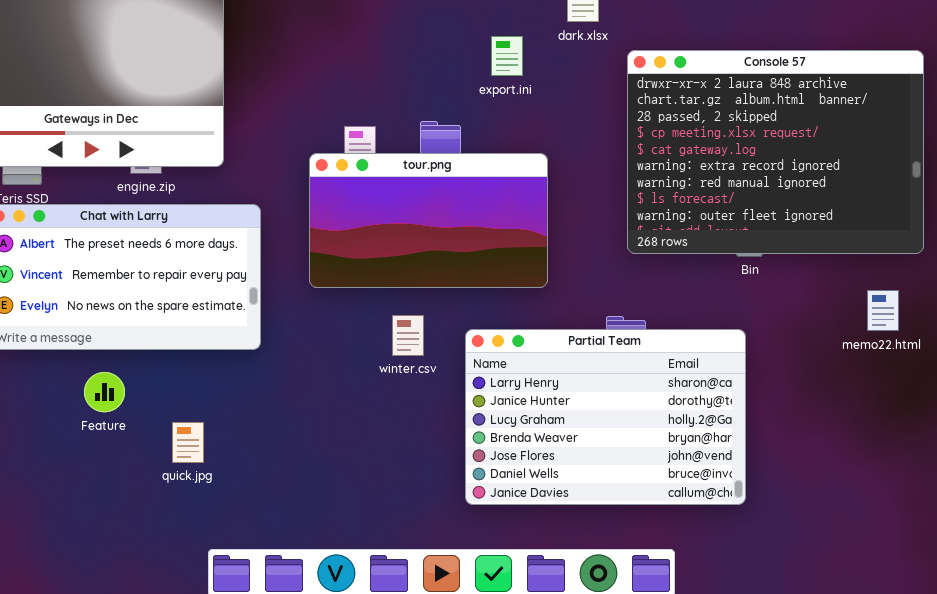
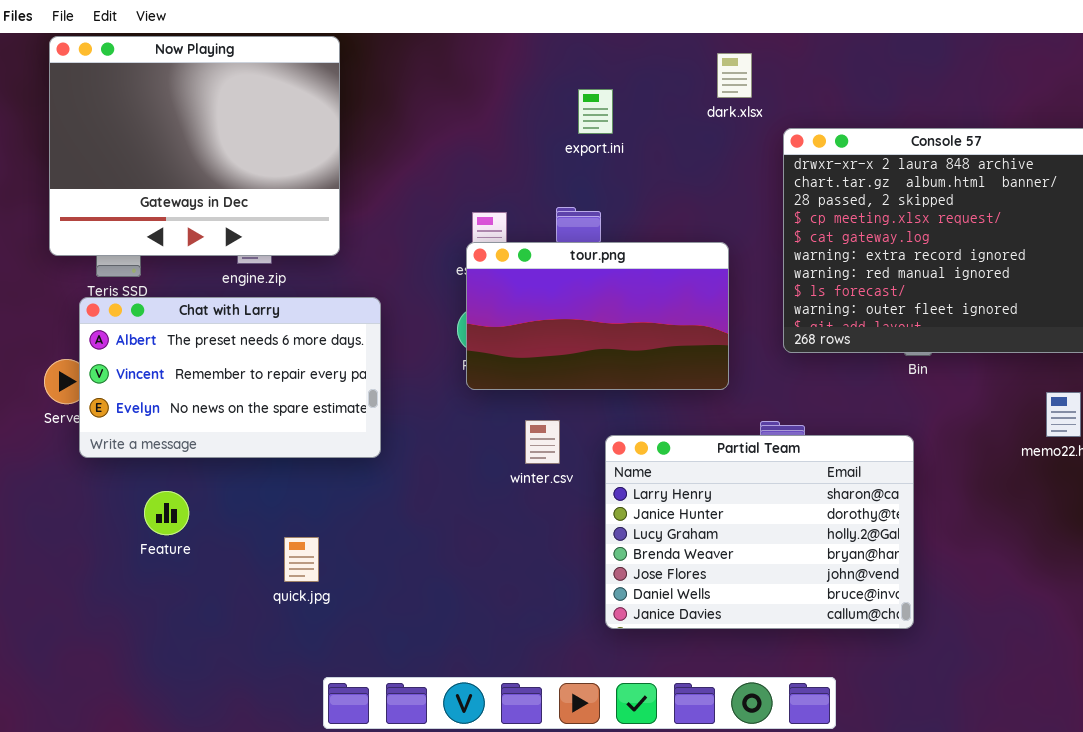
export.ini: [491,36,523,76] -> [578,89,613,134], moved
tour.png: [309,153,548,288] -> [466,242,729,390], moved
Feature: [84,372,125,412] -> [144,491,189,535], moved

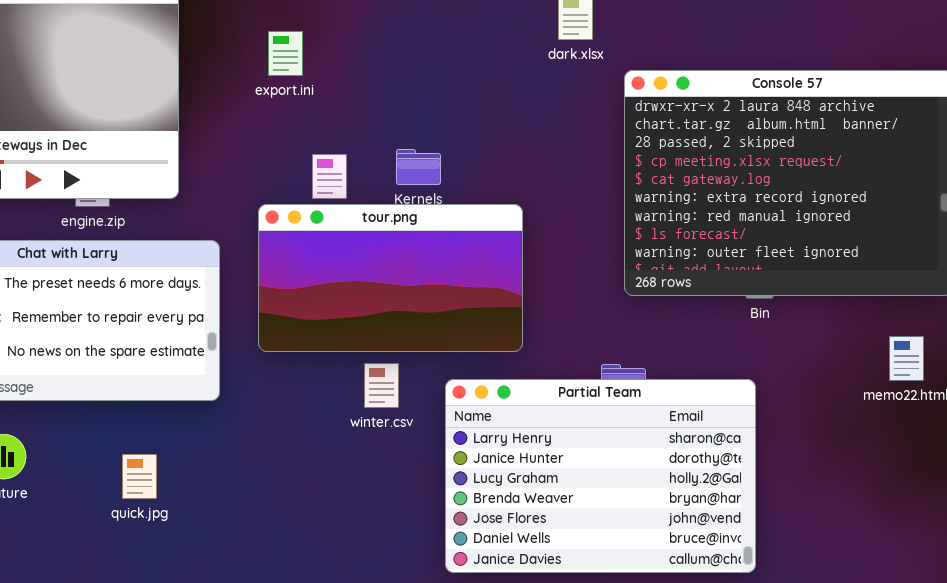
export.ini: [578,89,613,134] -> [268,31,303,76], moved
tour.png: [466,242,729,390] -> [258,204,523,352], moved
quick.jpg: [284,537,319,582] -> [122,454,157,499], moved

